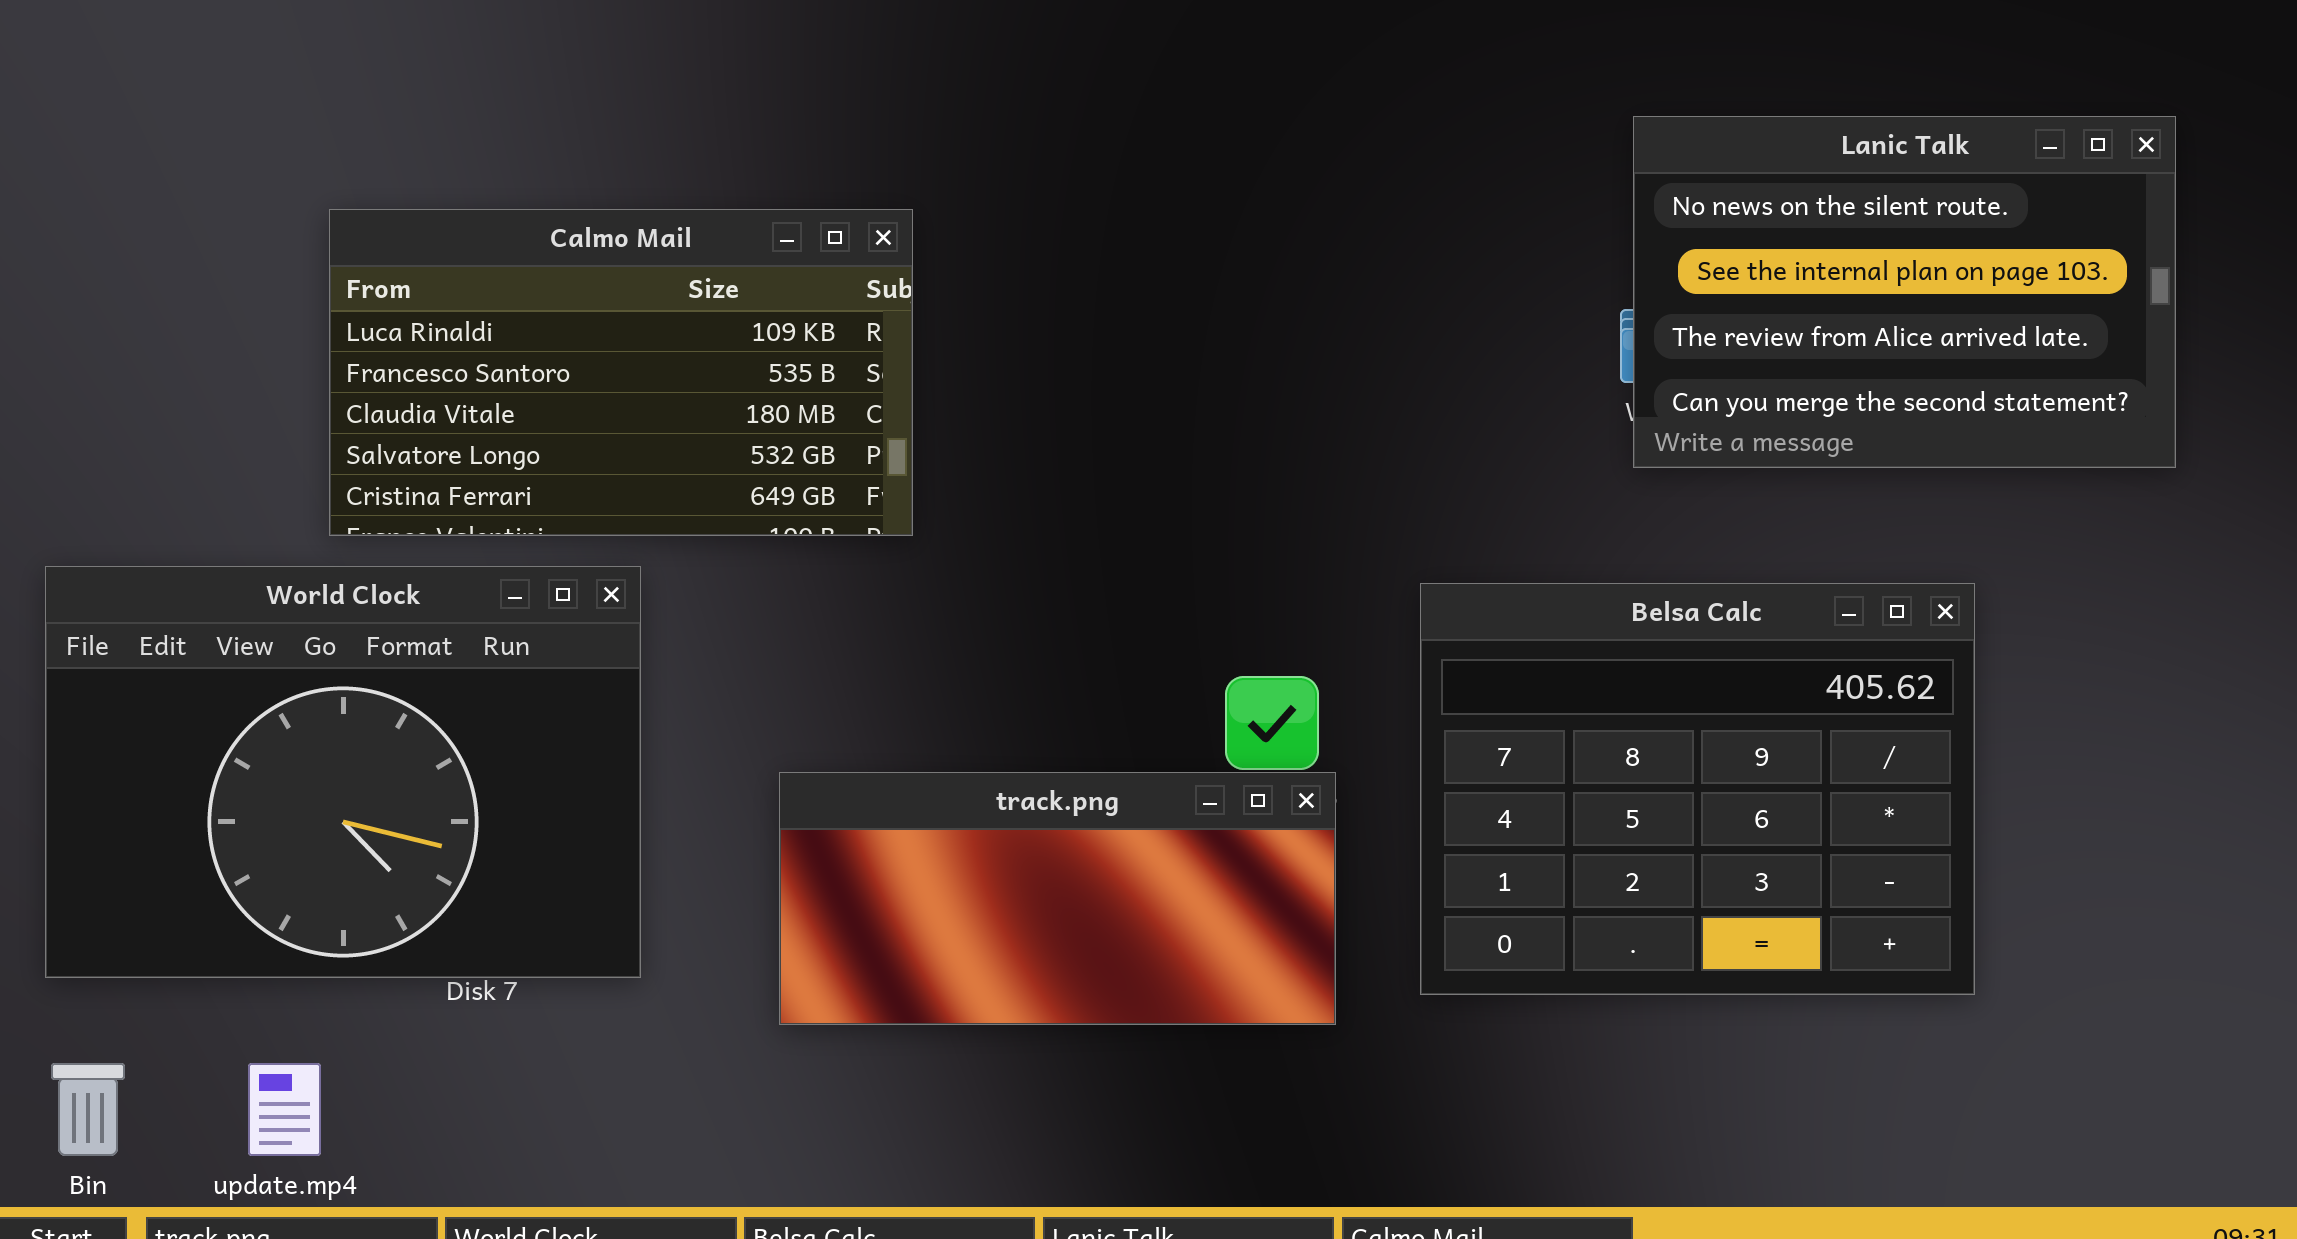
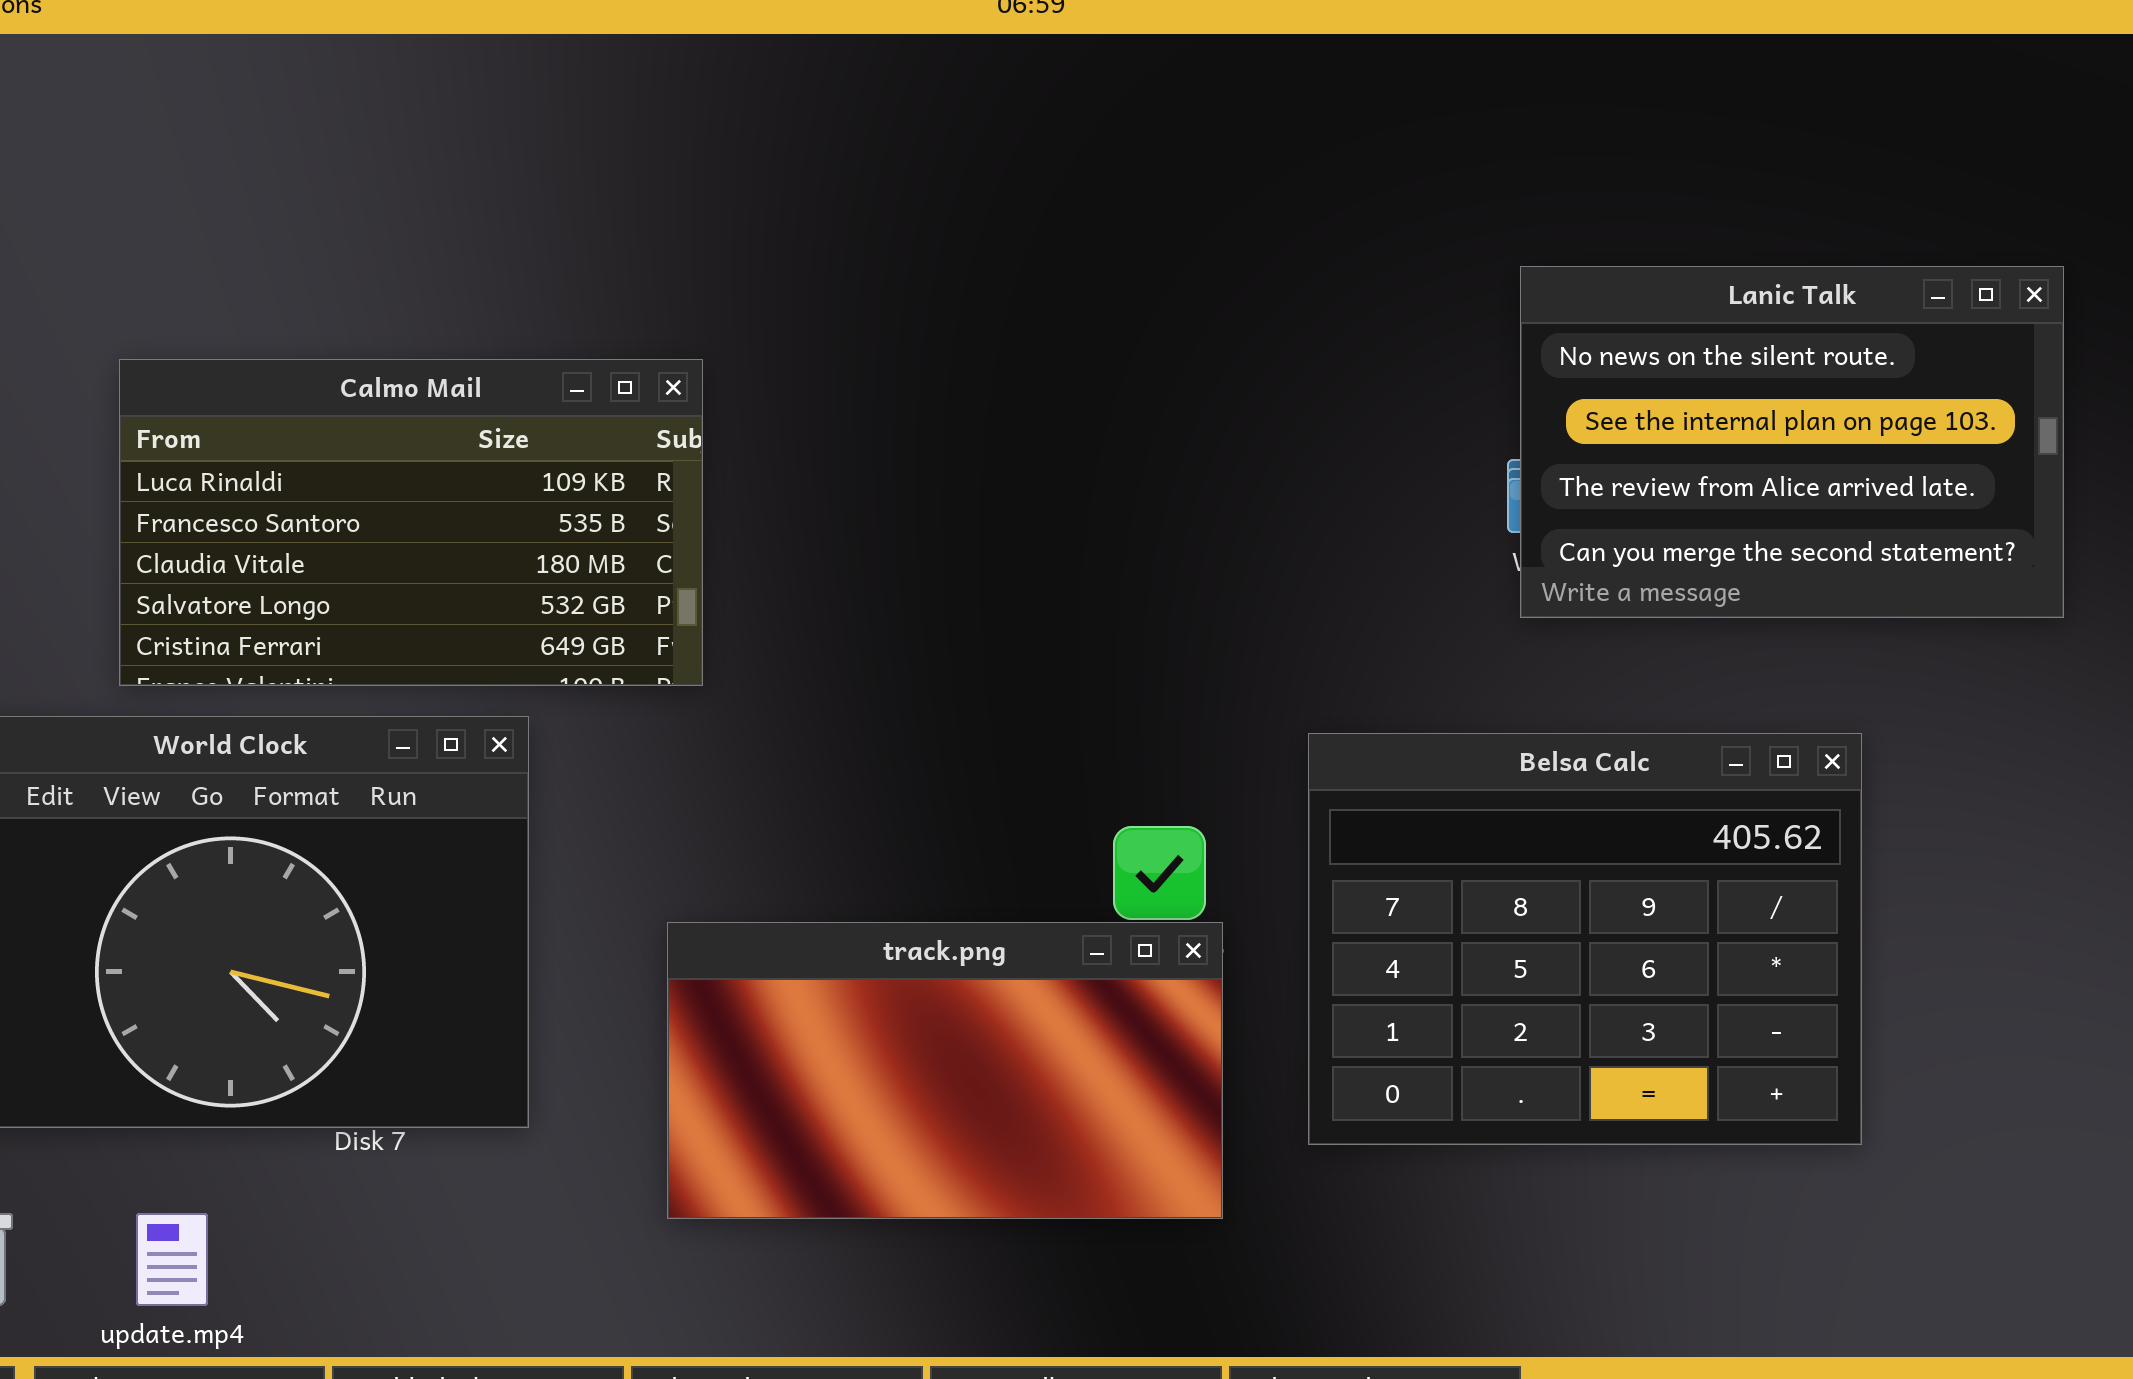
Calmo Mail: [329,209,913,536] -> [119,359,703,686], moved
track.png: [779,772,1336,1025] -> [667,922,1223,1219], resized

